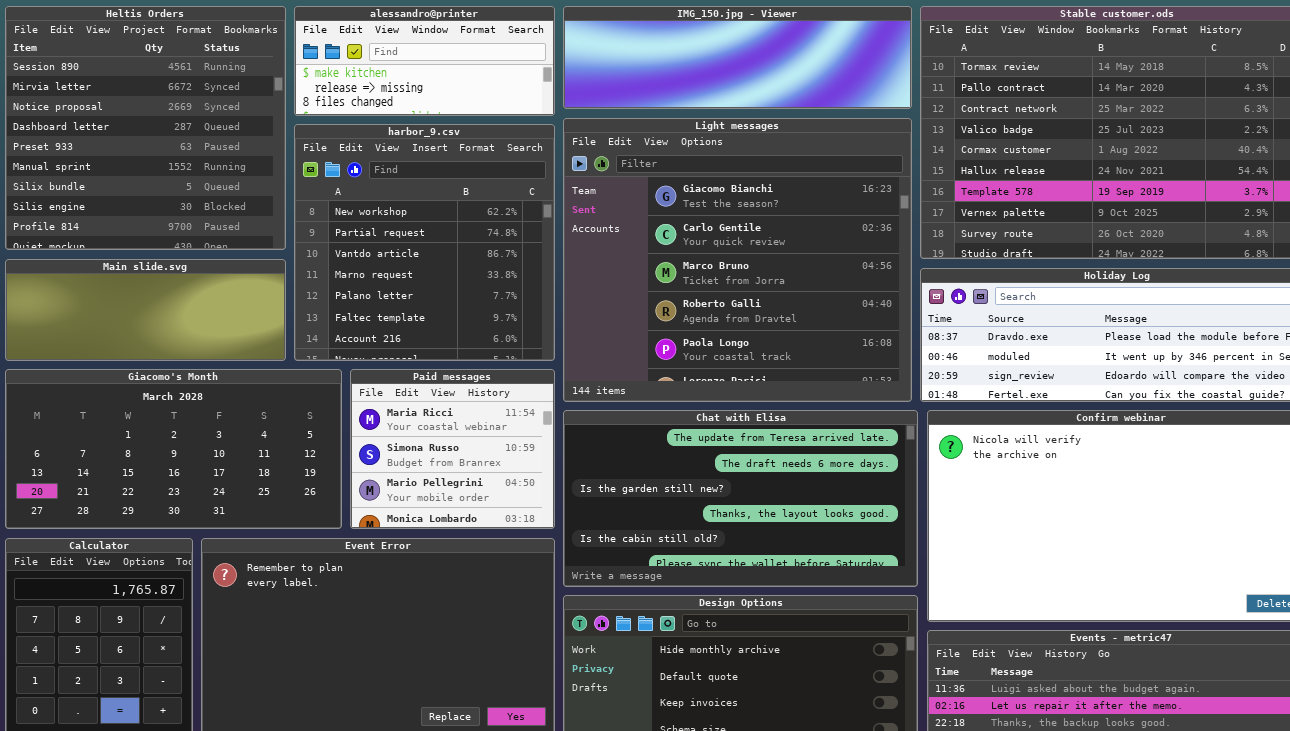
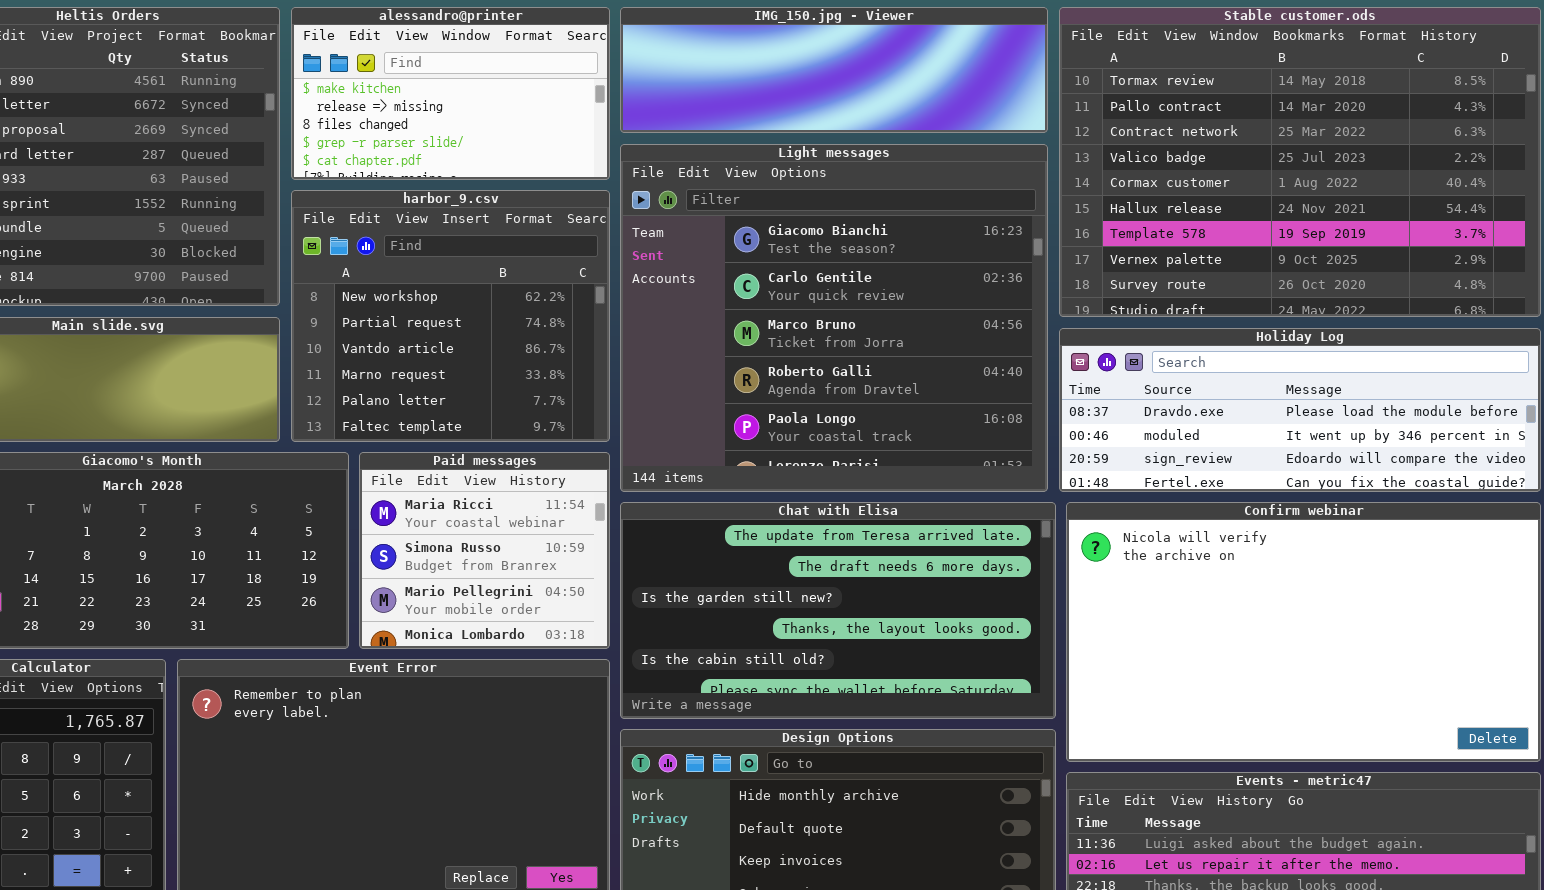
alessandro@printer: [294,6,555,116] -> [291,7,610,180], resized
harbor_9.csv: [294,124,555,361] -> [291,190,610,442], resized

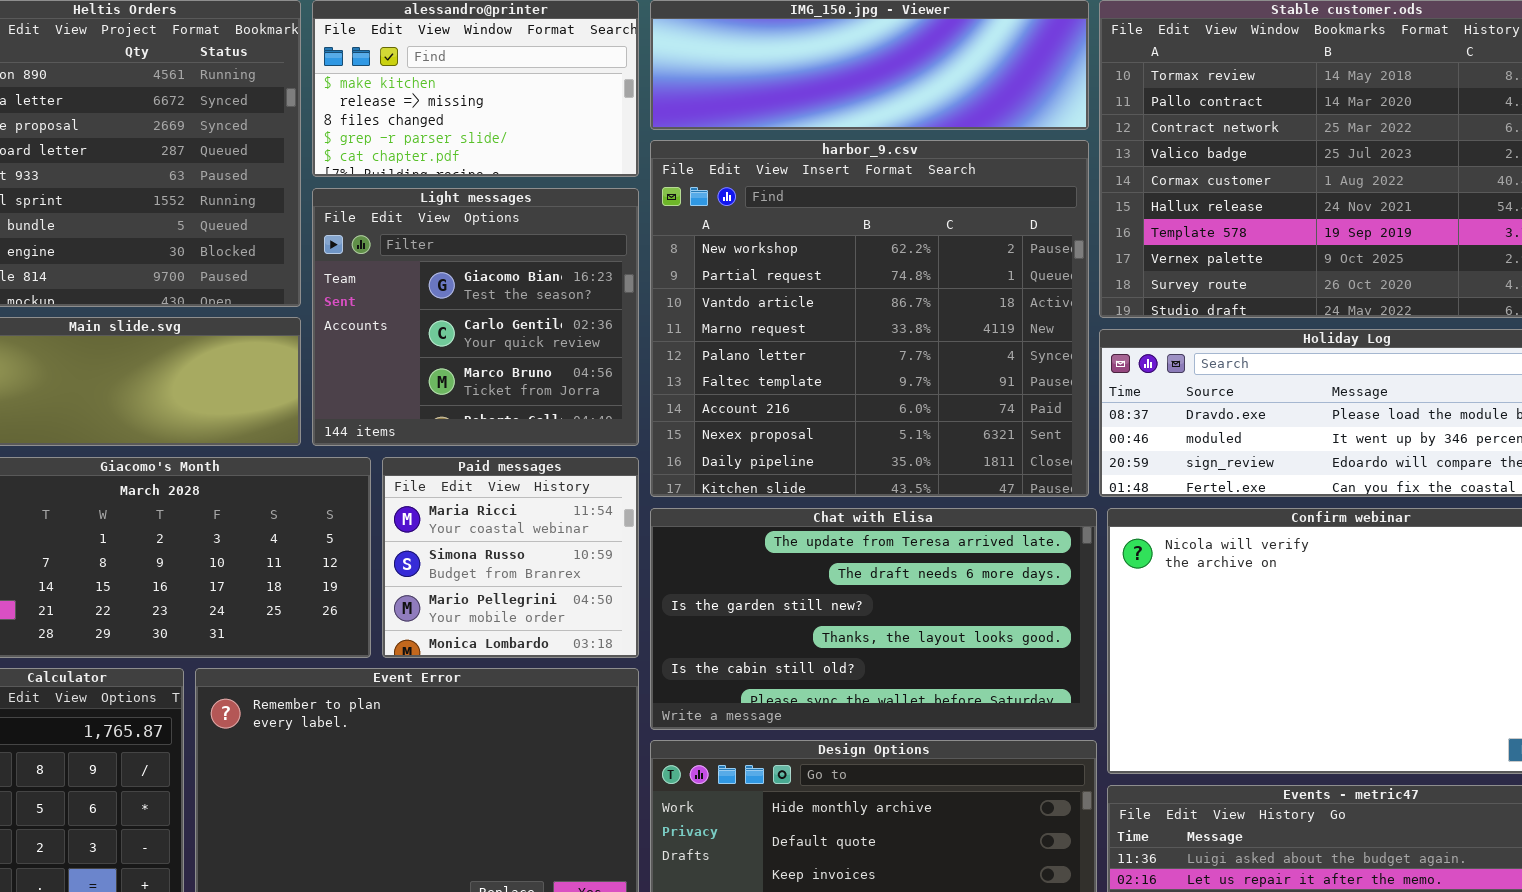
Light messages: [620,144,1048,492] -> [312,188,639,446], moved, resized
harbor_9.csv: [291,190,610,442] -> [650,140,1089,497], moved, resized

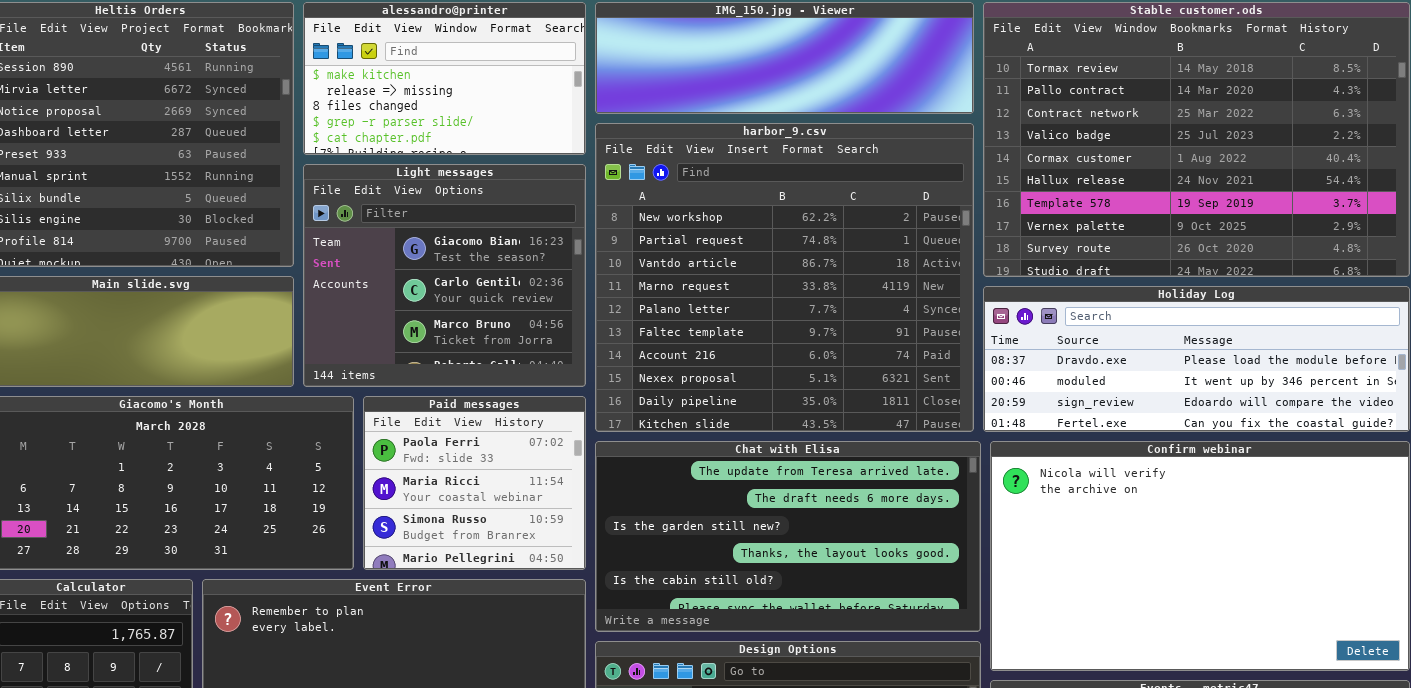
Paid messages: [382,457,639,658] -> [363,396,586,570], scrolled up 1 row

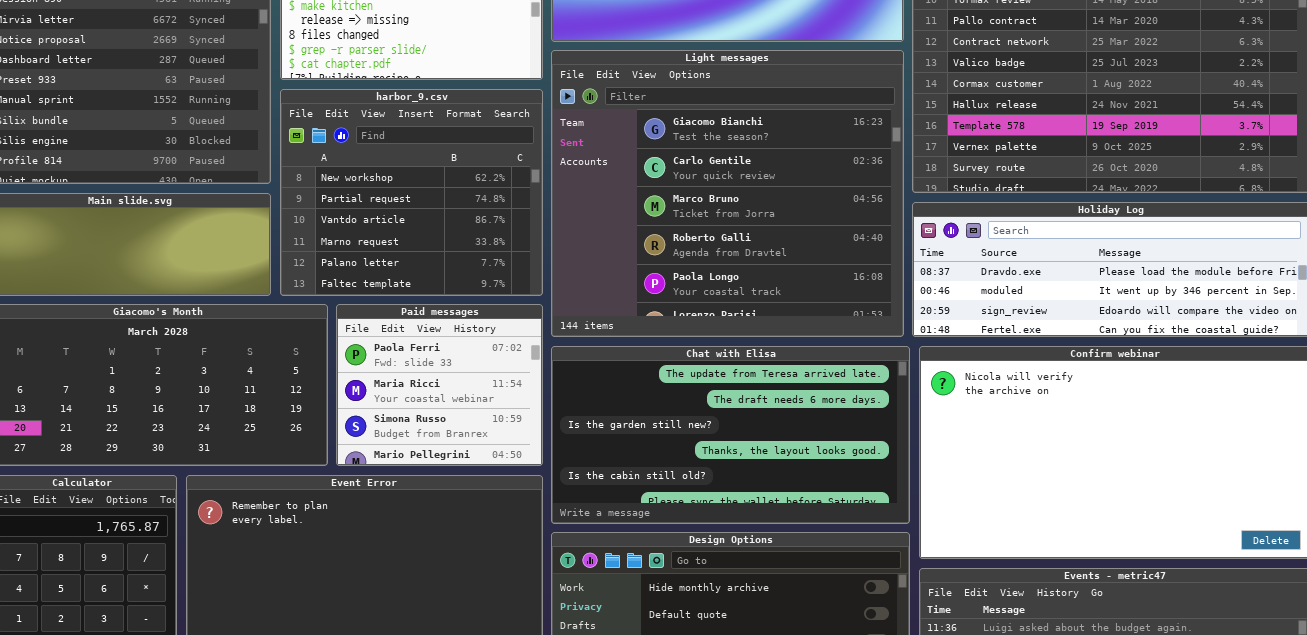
harbor_9.csv: [595,123,974,432] -> [280,89,543,296], moved, resized
Light messages: [303,164,586,387] -> [551,50,904,337], moved, resized

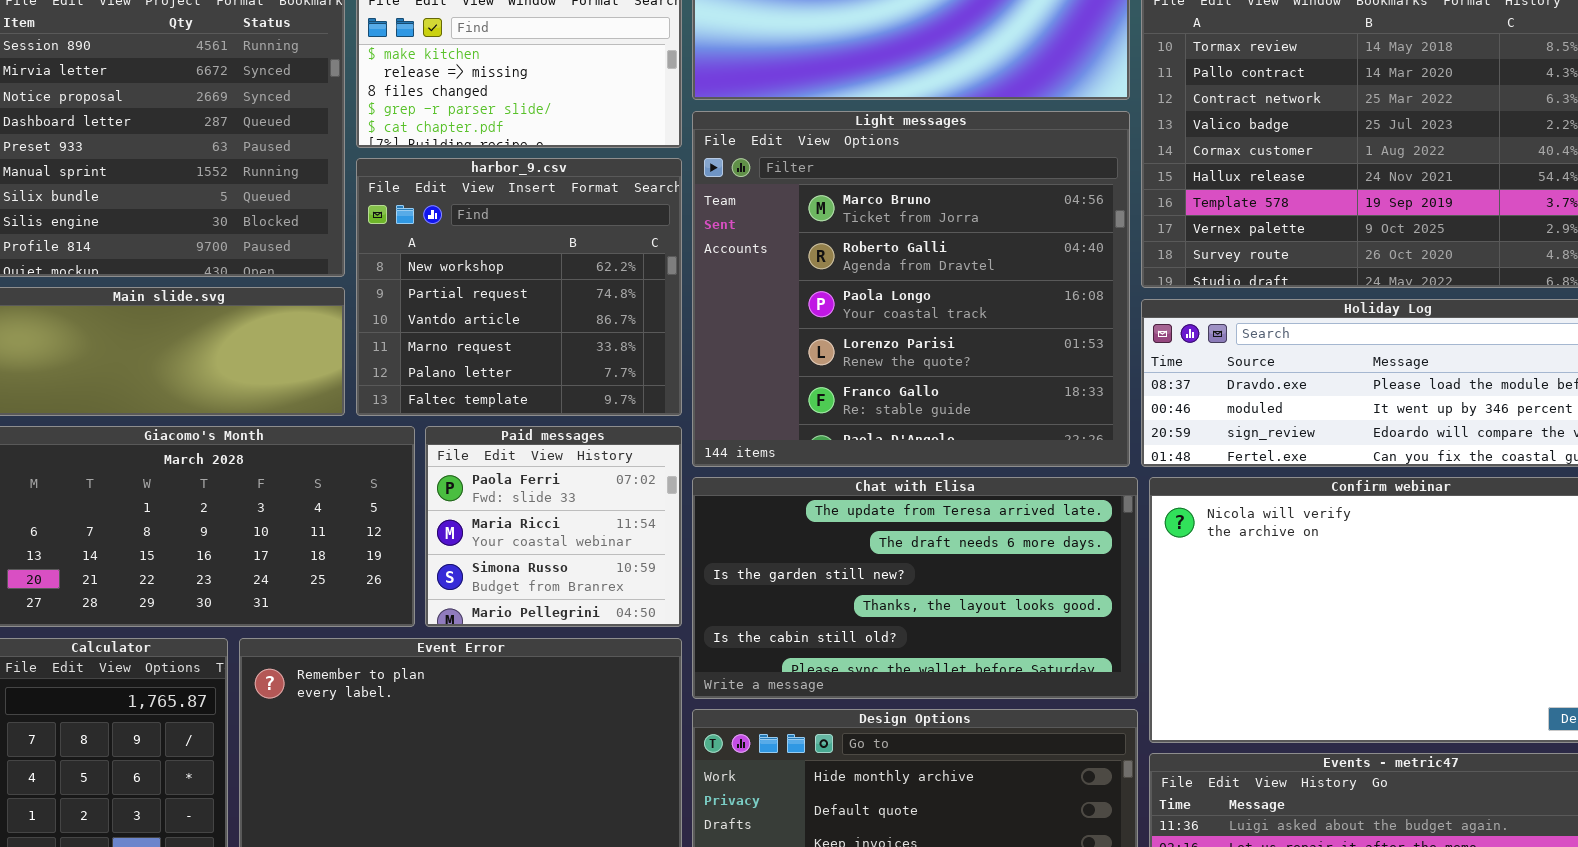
Light messages: [551,50,904,337] -> [692,111,1130,467], scrolled down 2 rows

